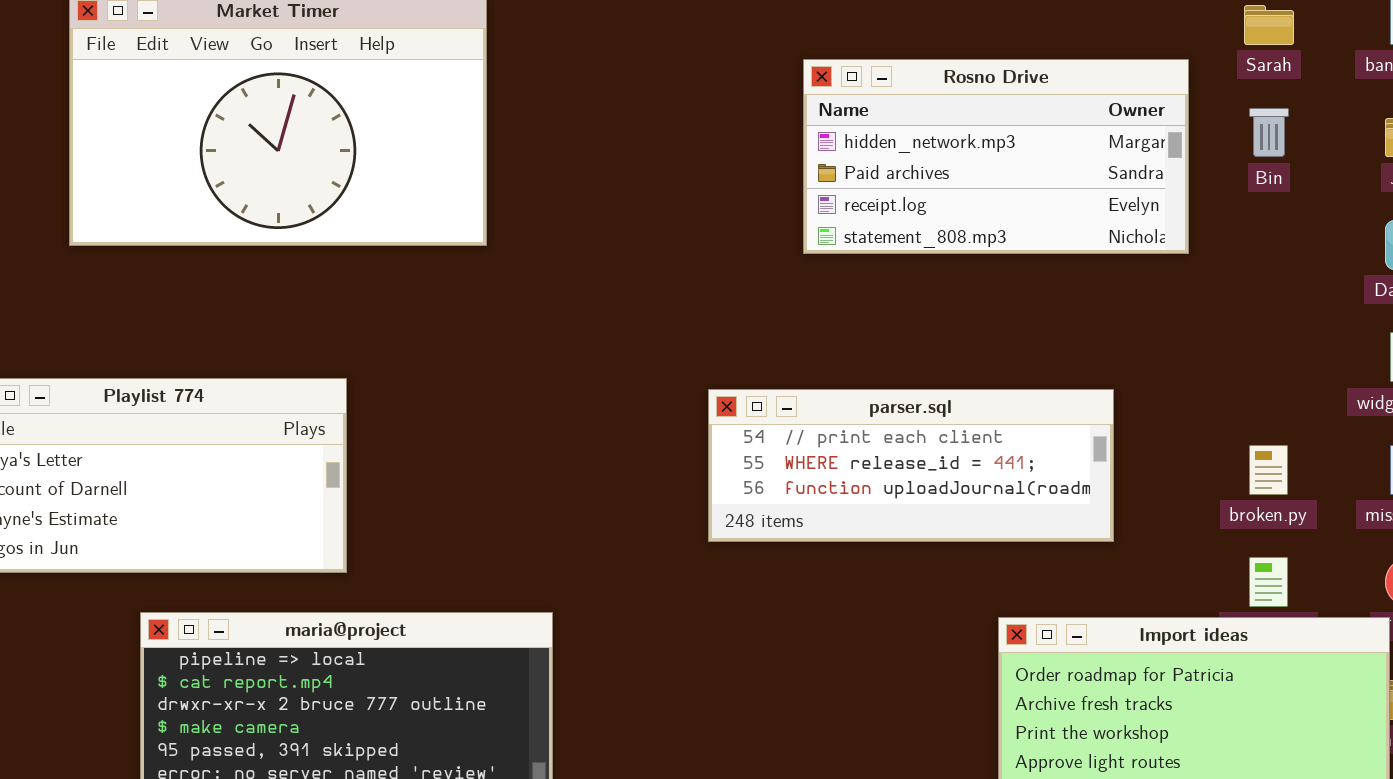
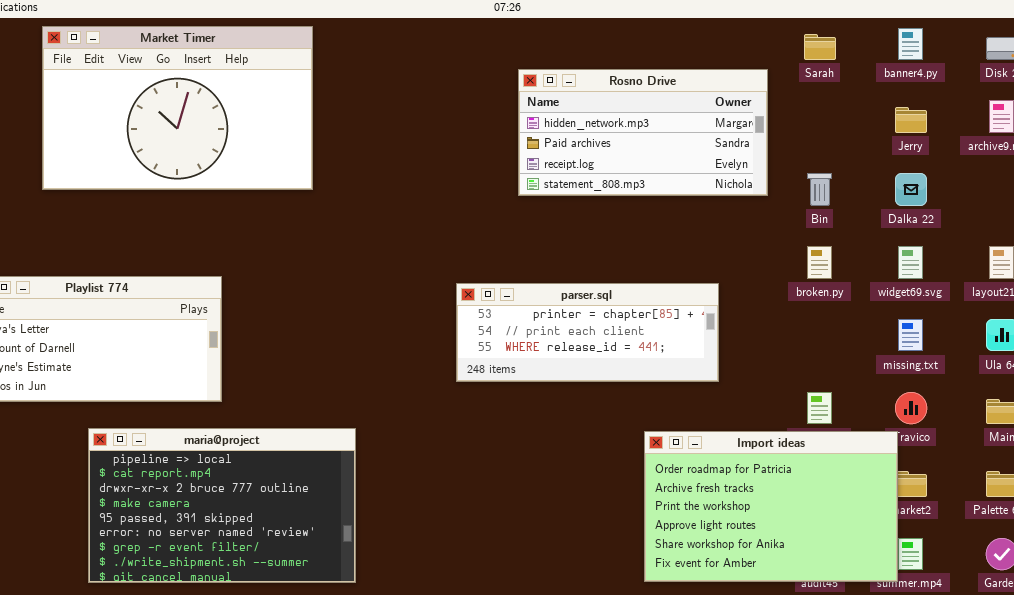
Bin: [1249,108,1289,157] -> [807,173,832,206], moved
parser.sql: [708,389,1114,542] -> [456,283,719,382], scrolled up 1 row
broken.py: [1249,445,1288,495] -> [807,246,832,279], moved

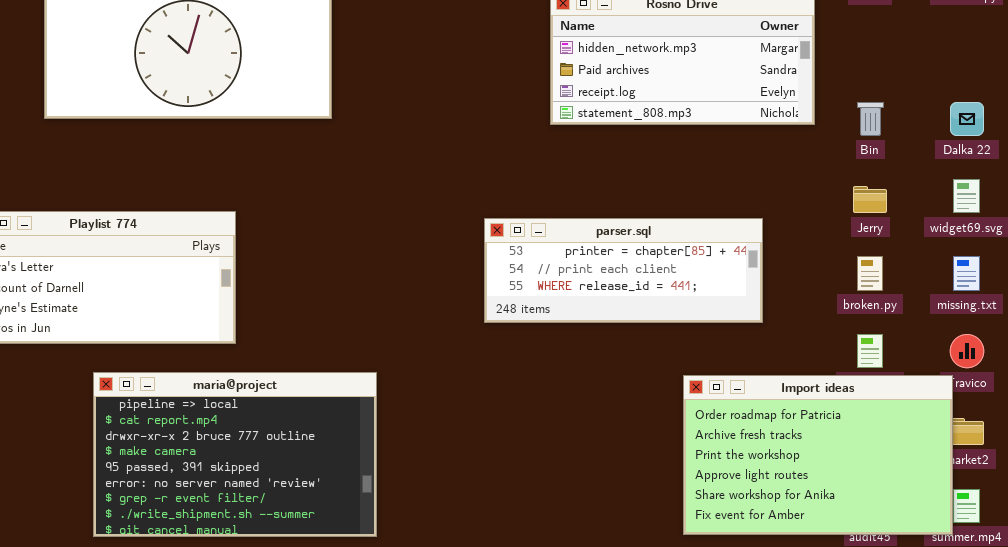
Jerry: [895,107,927,133] -> [853,186,887,213], moved
broken.py: [807,246,832,279] -> [857,256,883,291], moved

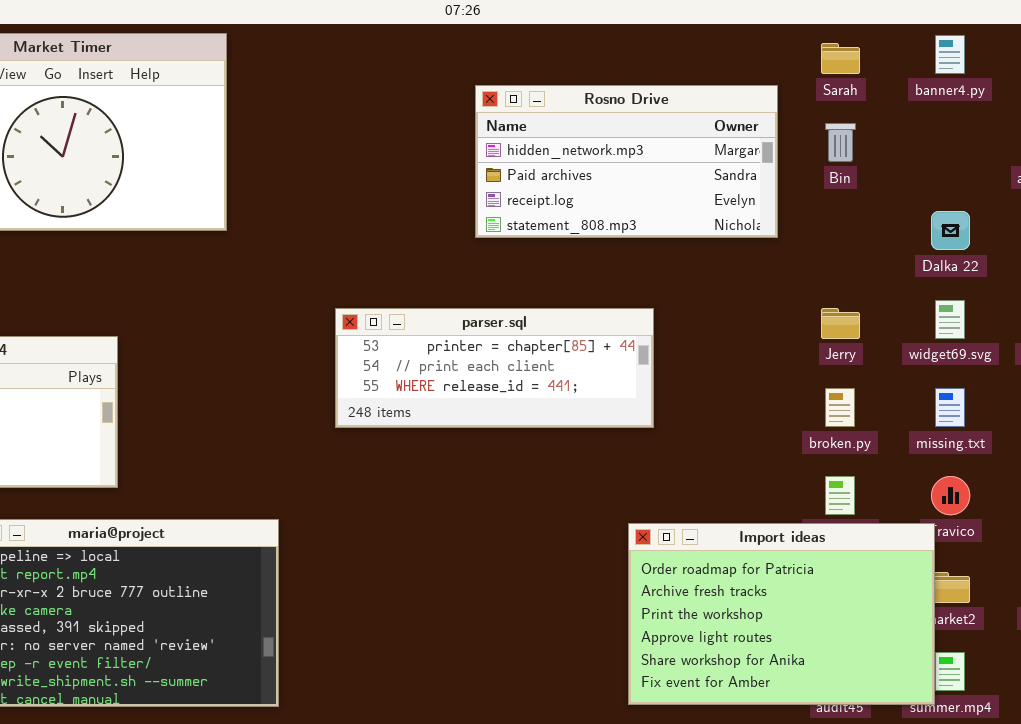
Bin: [857,102,884,136] -> [825,123,856,162], moved
parser.sql: [484,218,763,323] -> [335,308,654,428], moved

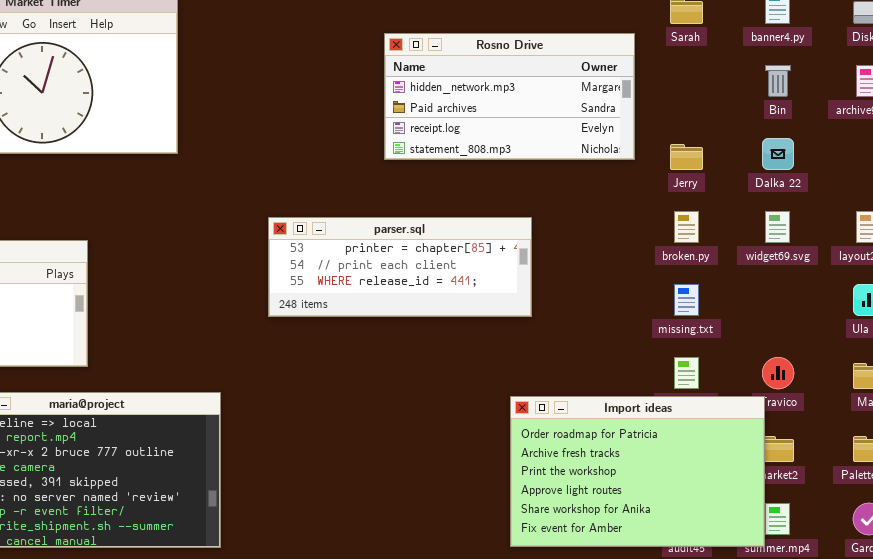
Bin: [825,123,856,162] -> [765,65,791,97], moved
Jerry: [821,308,860,339] -> [670,144,703,170], moved
broken.py: [825,388,855,427] -> [674,211,699,243], moved
missing.txt: [935,388,965,427] -> [674,284,699,316], moved

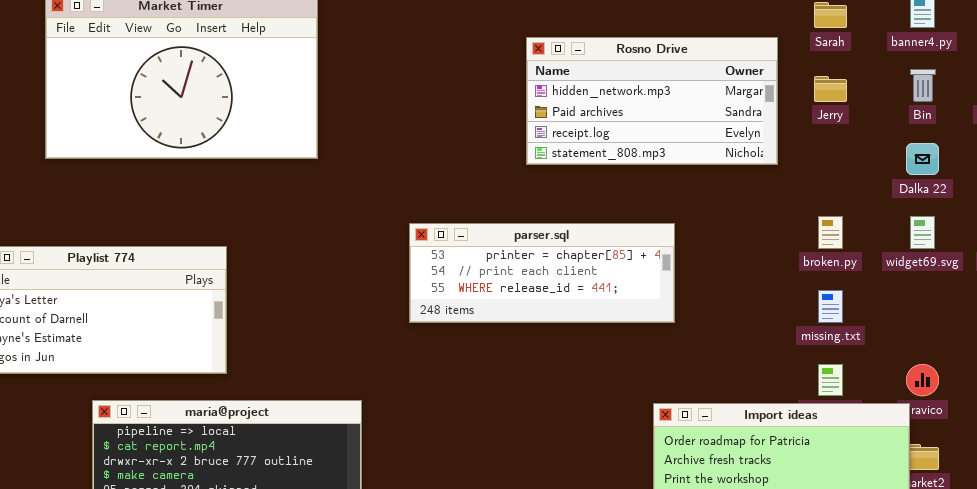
Jerry: [670,144,703,170] -> [814,76,847,102], moved

